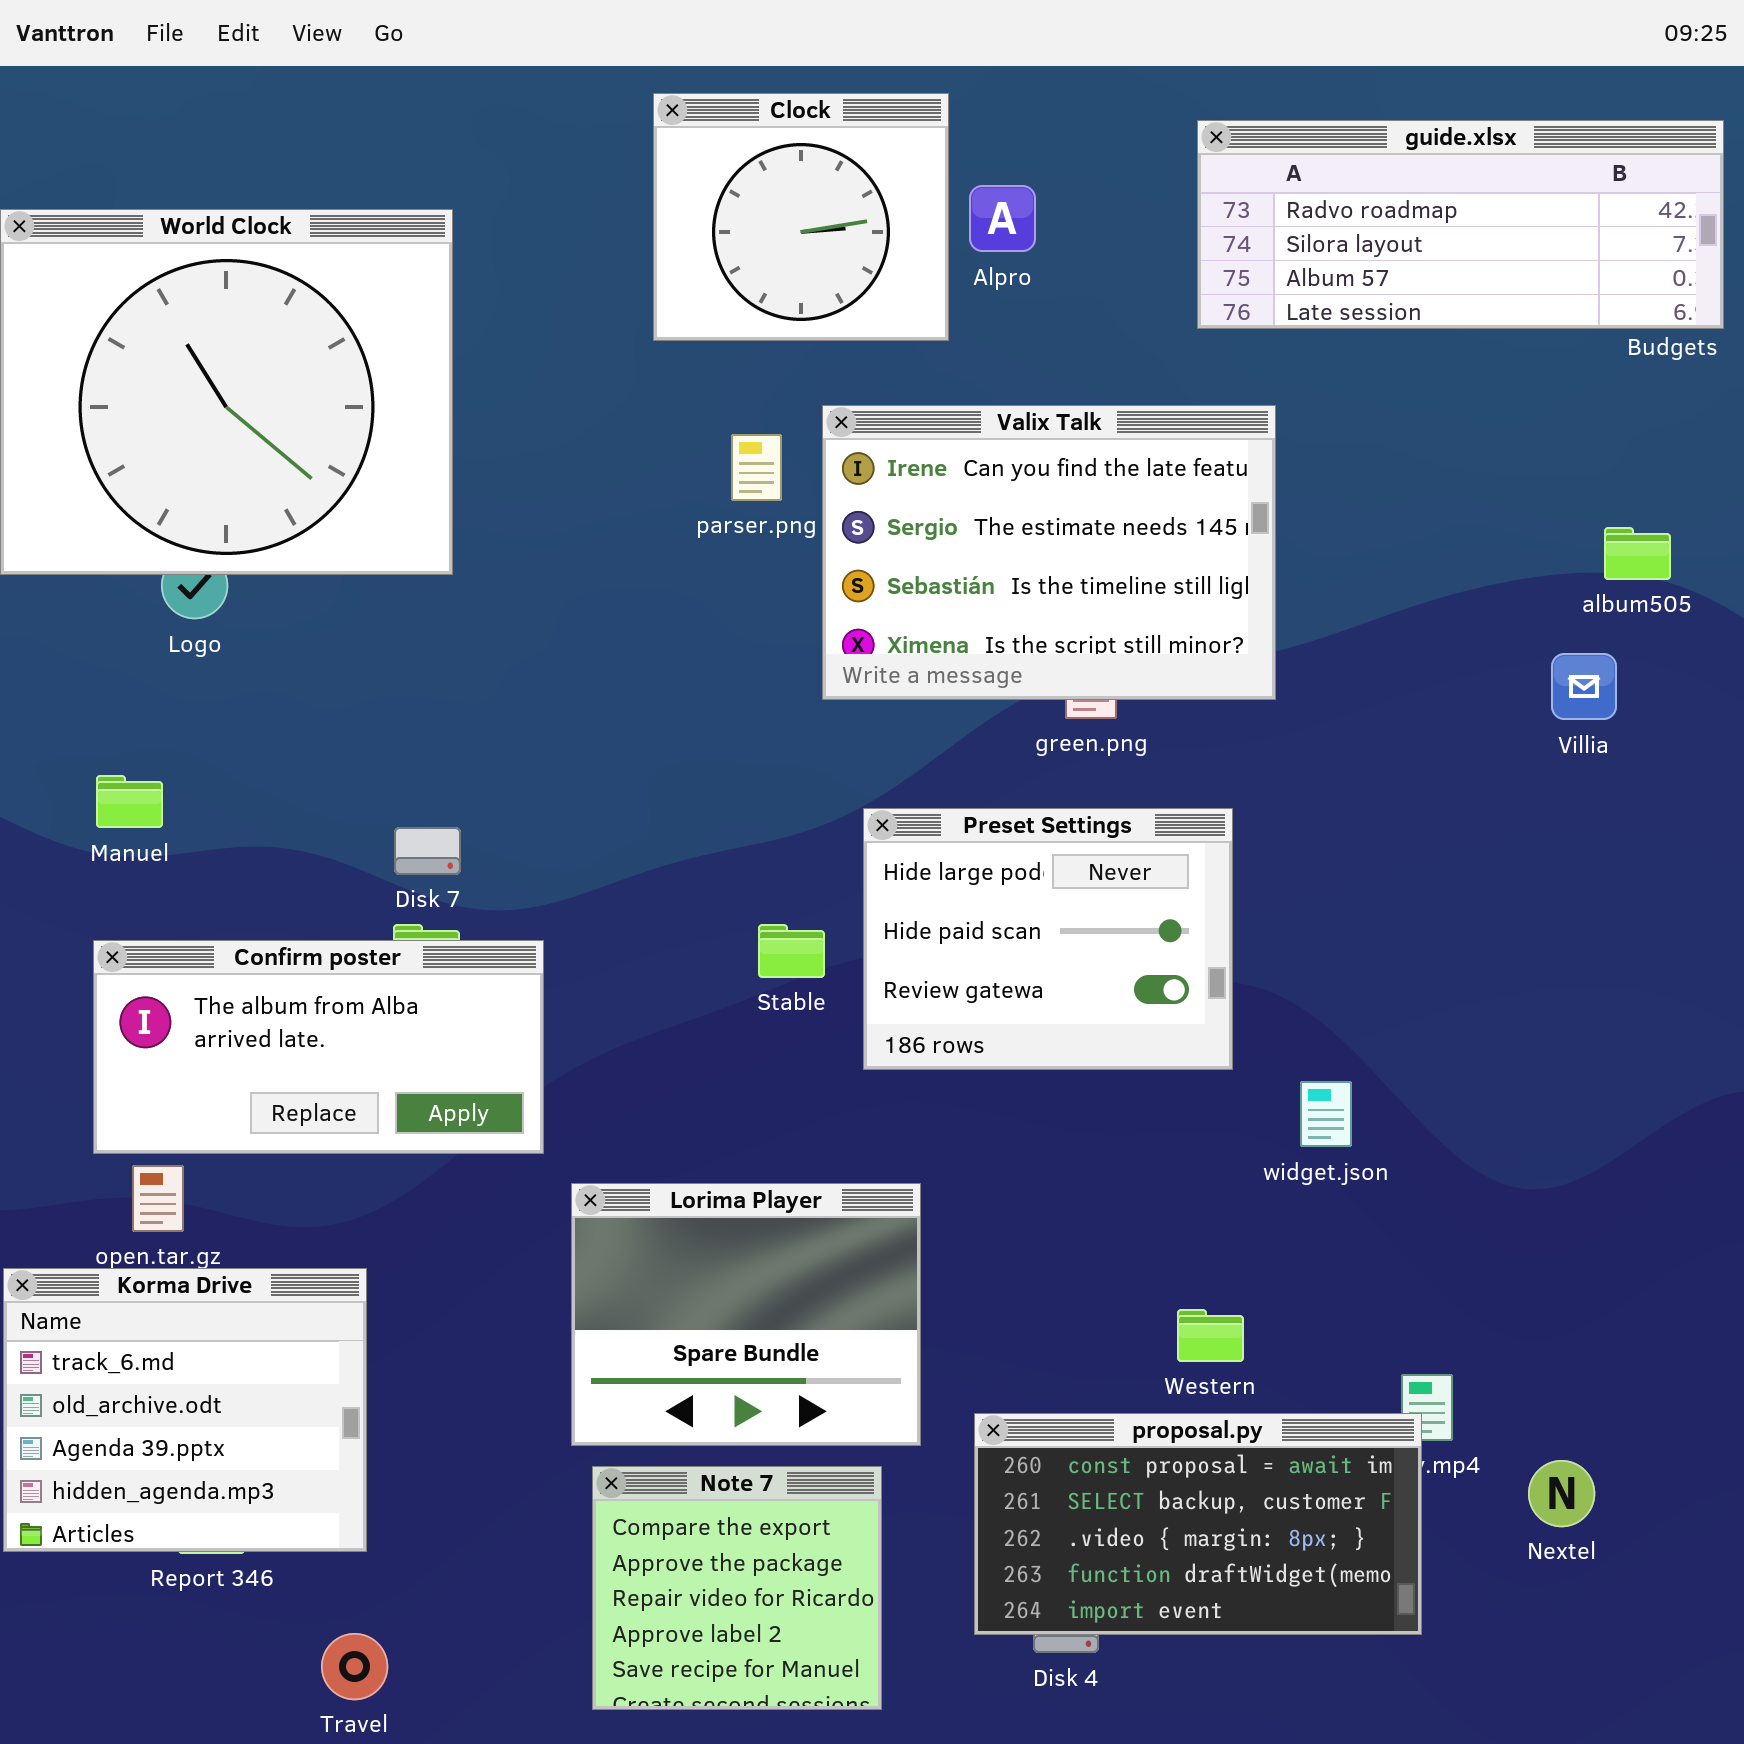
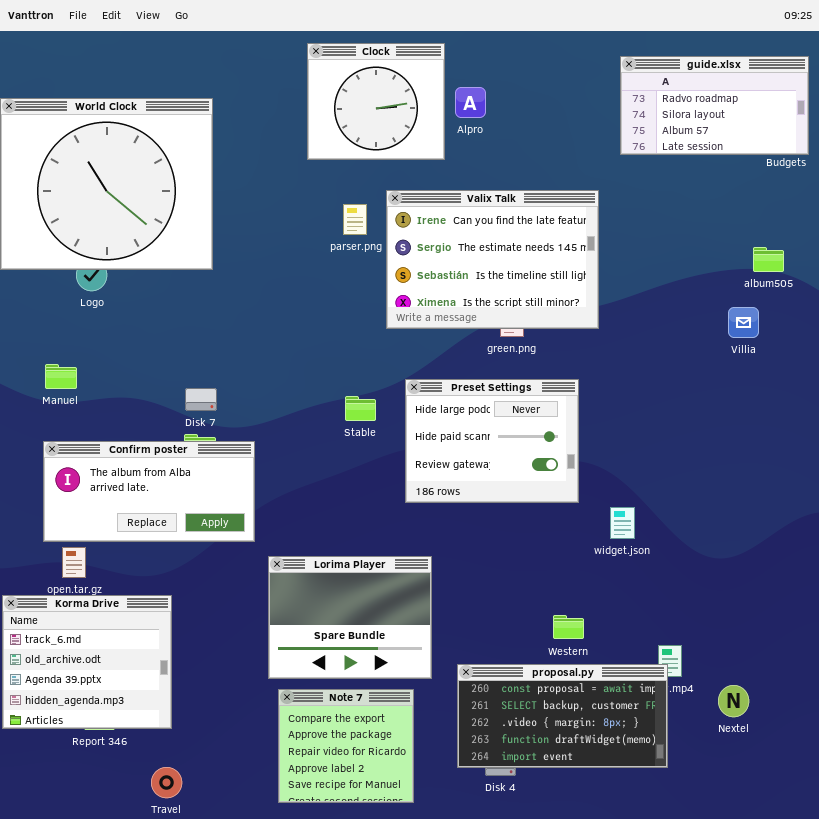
guide.xlsx: [1197,120,1724,329] -> [620,56,809,155], resized
Stable: [758,924,825,978] -> [345,396,376,421], moved

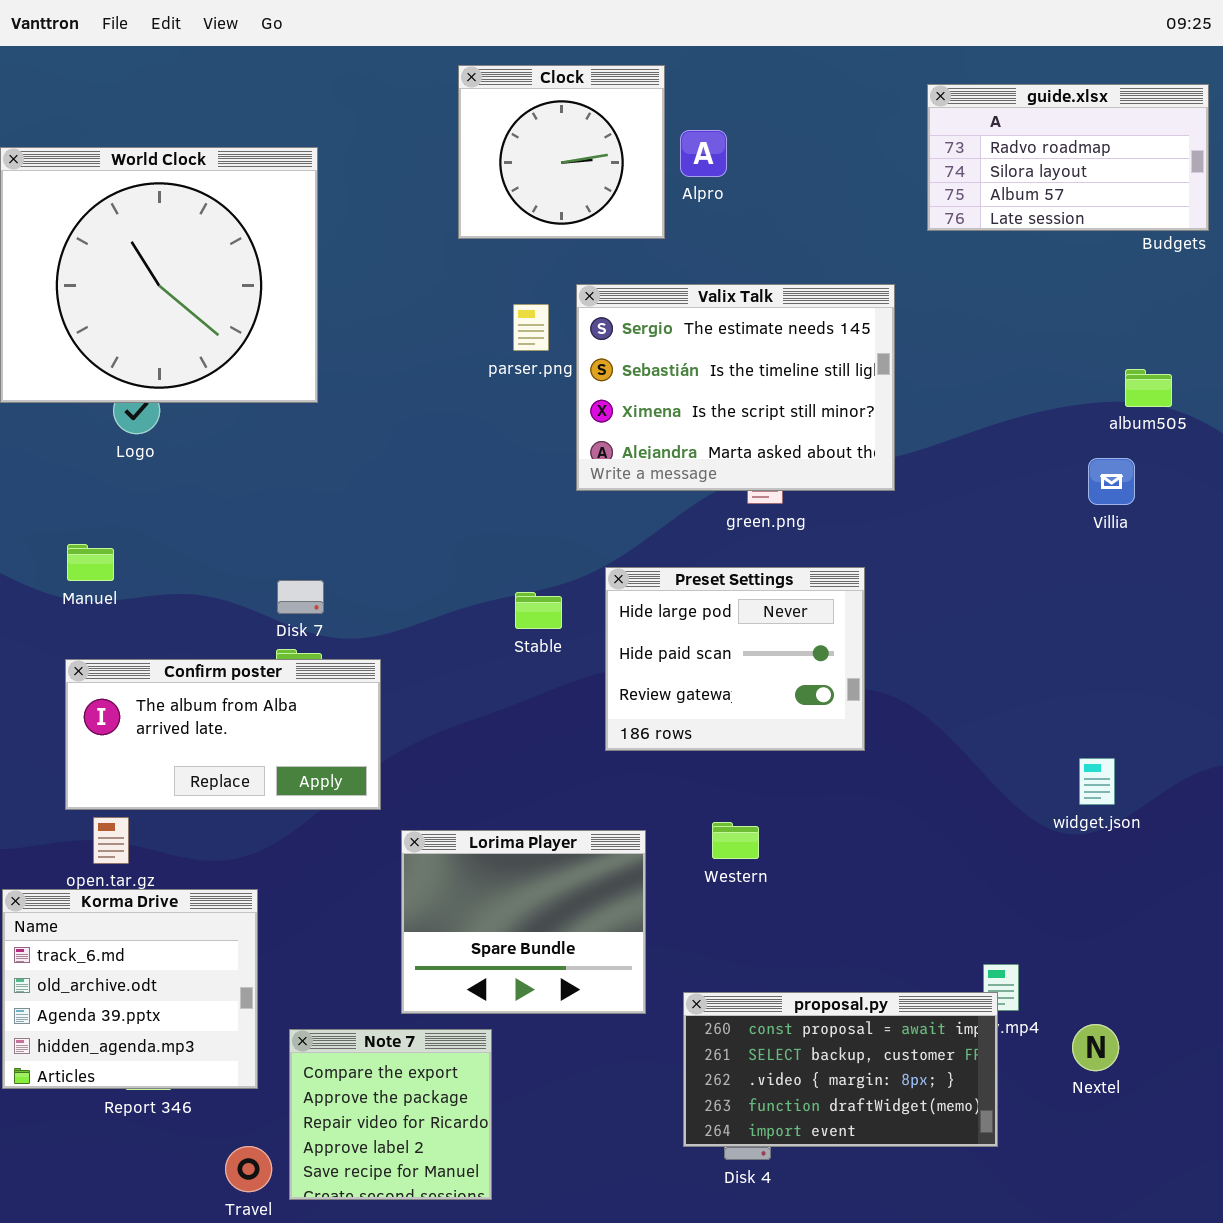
Valix Talk: [386,190,599,329] -> [576,284,895,491], scrolled down 1 row
widget.json: [610,507,635,539] -> [1079,758,1115,805], moved
Western: [553,615,584,639] -> [712,822,759,859], moved
Note 7: [278,689,414,803] -> [289,1029,492,1200], moved

